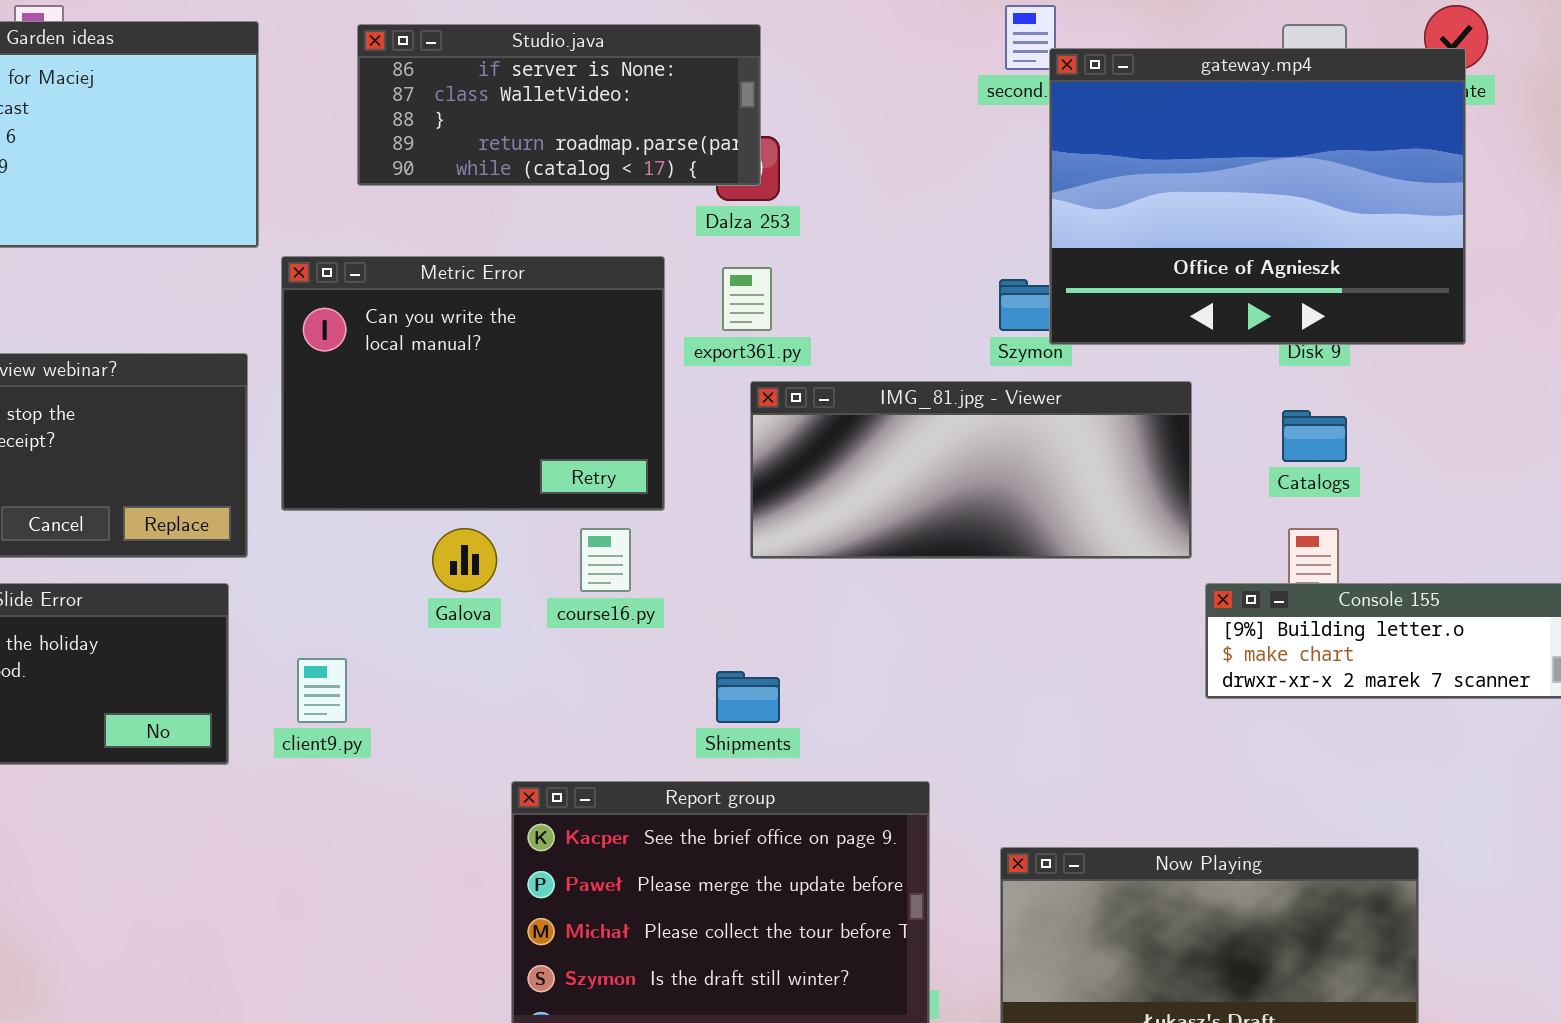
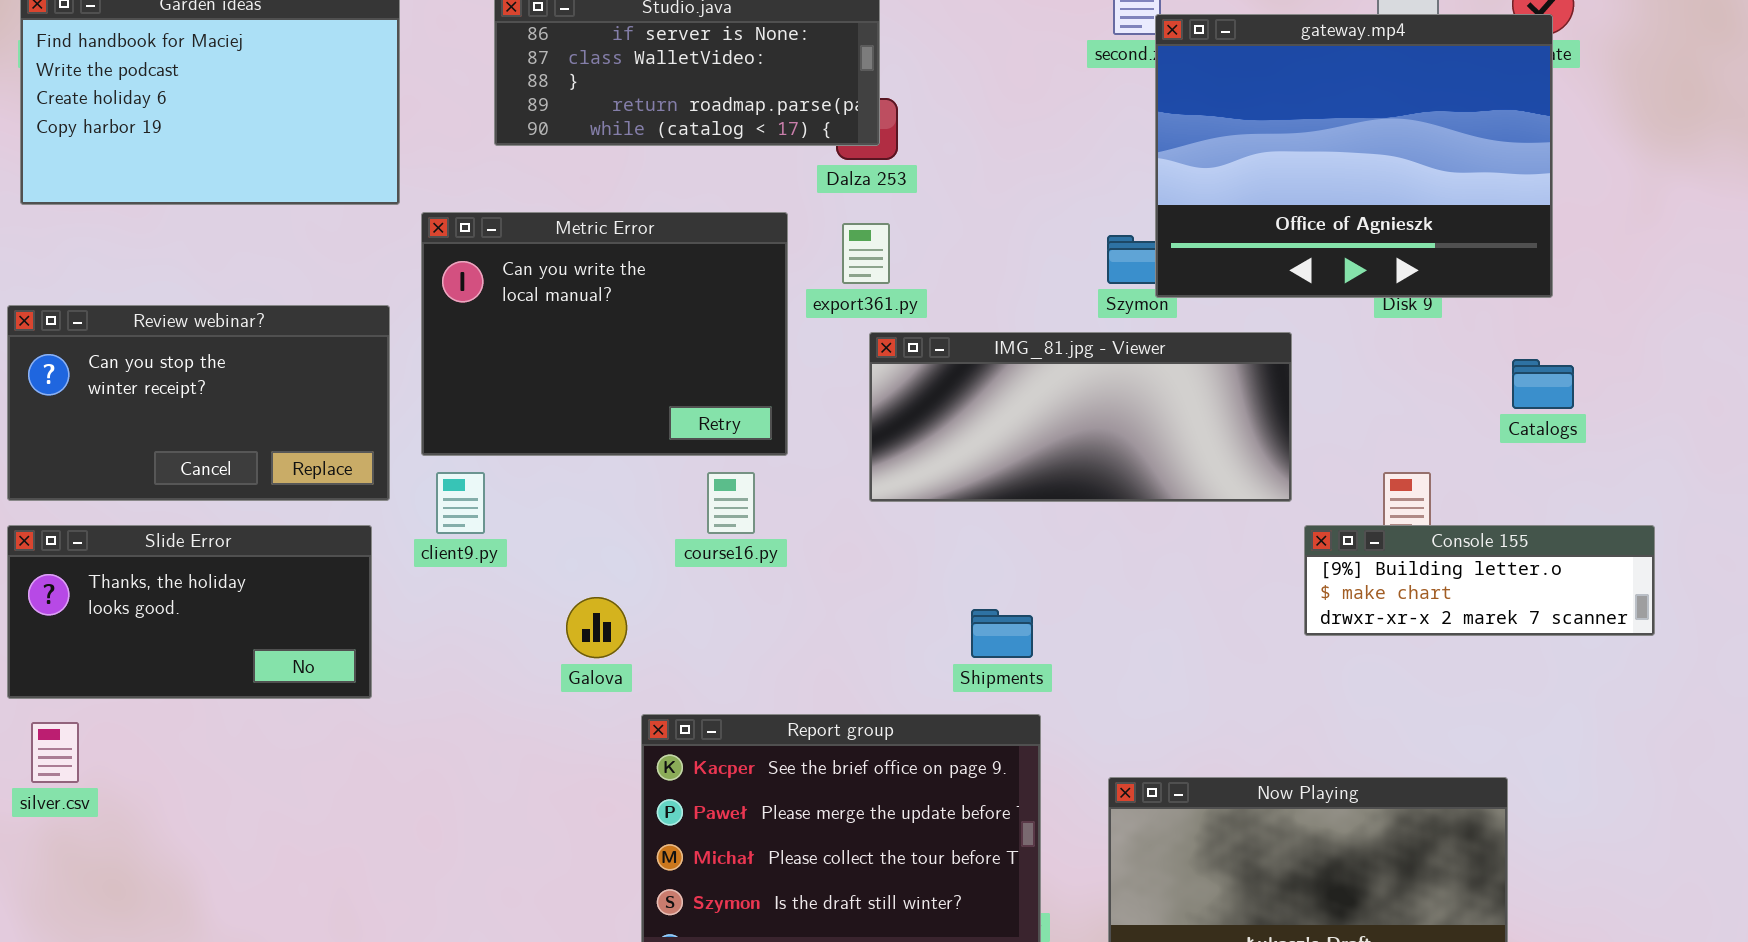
Catalogs: [1282,410,1347,462] -> [1512,359,1574,409], moved
Galova: [432,528,497,592] -> [566,597,627,658], moved
client9.py: [297,658,347,723] -> [436,472,485,534], moved
Shipments: [716,671,780,723] -> [971,609,1033,658], moved

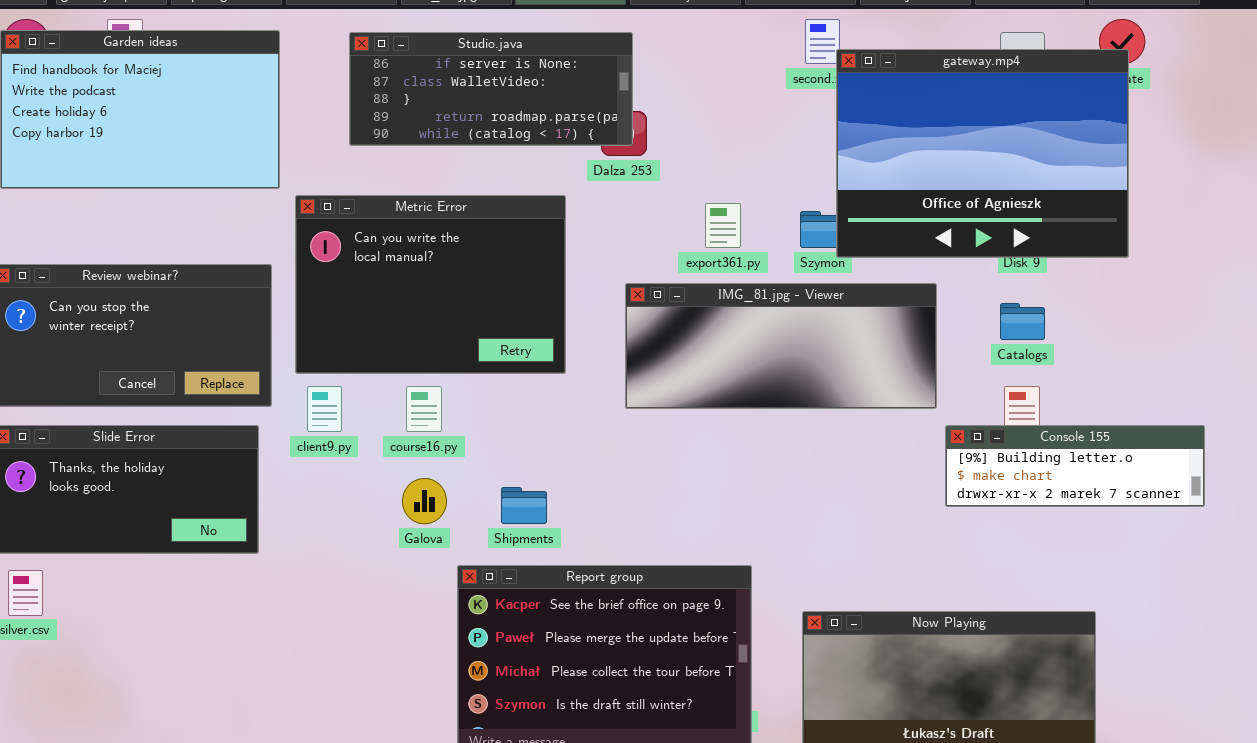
export361.py: [842,223,890,284] -> [705,203,741,248], moved
Catalogs: [1512,359,1574,409] -> [1000,303,1045,340], moved
course16.py: [707,472,755,534] -> [406,386,442,432], moved
Shipments: [971,609,1033,658] -> [501,487,547,524], moved

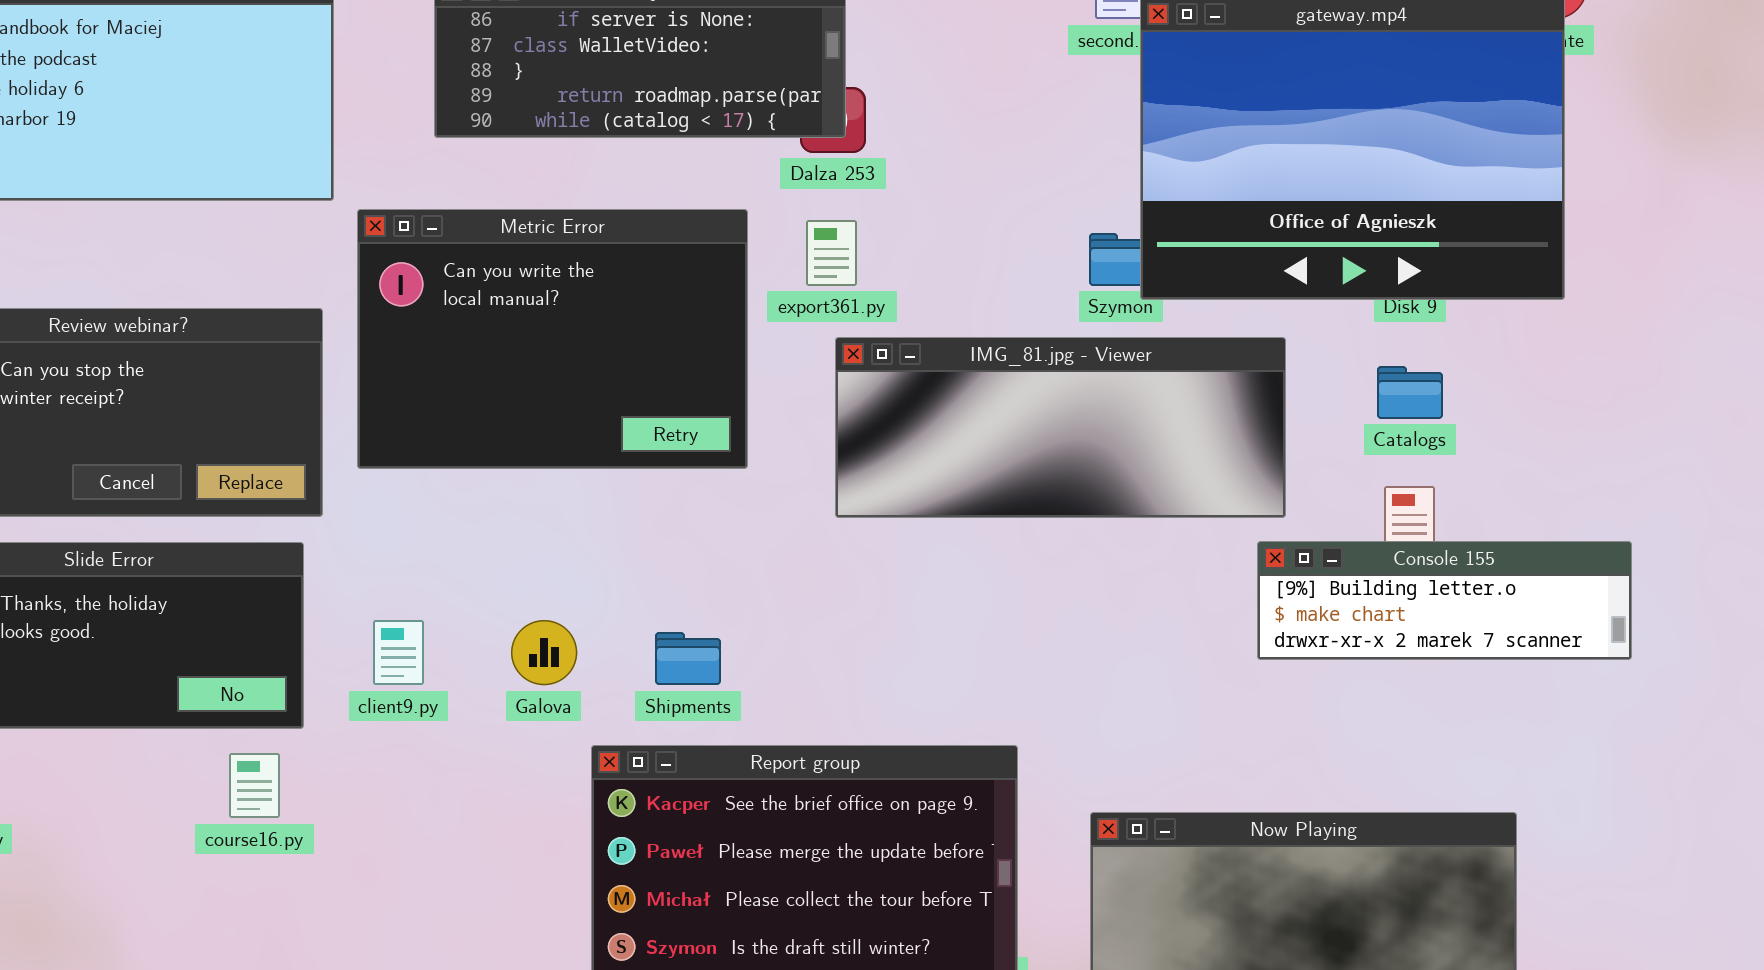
export361.py: [705,203,741,248] -> [806,220,857,286], moved
client9.py: [307,386,342,432] -> [373,620,424,685], moved
course16.py: [406,386,442,432] -> [229,753,280,818], moved
Console 155: [945,425,1205,507] -> [1257,541,1632,660], moved

